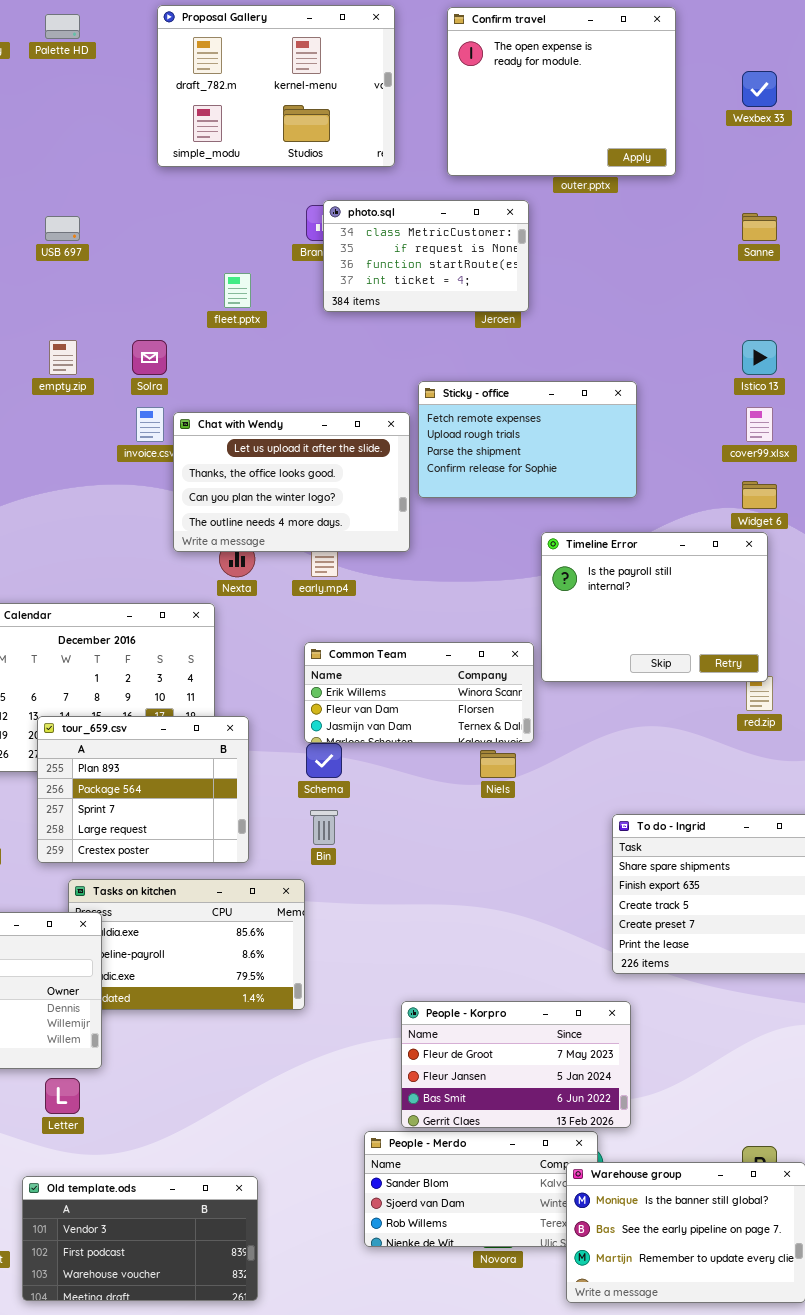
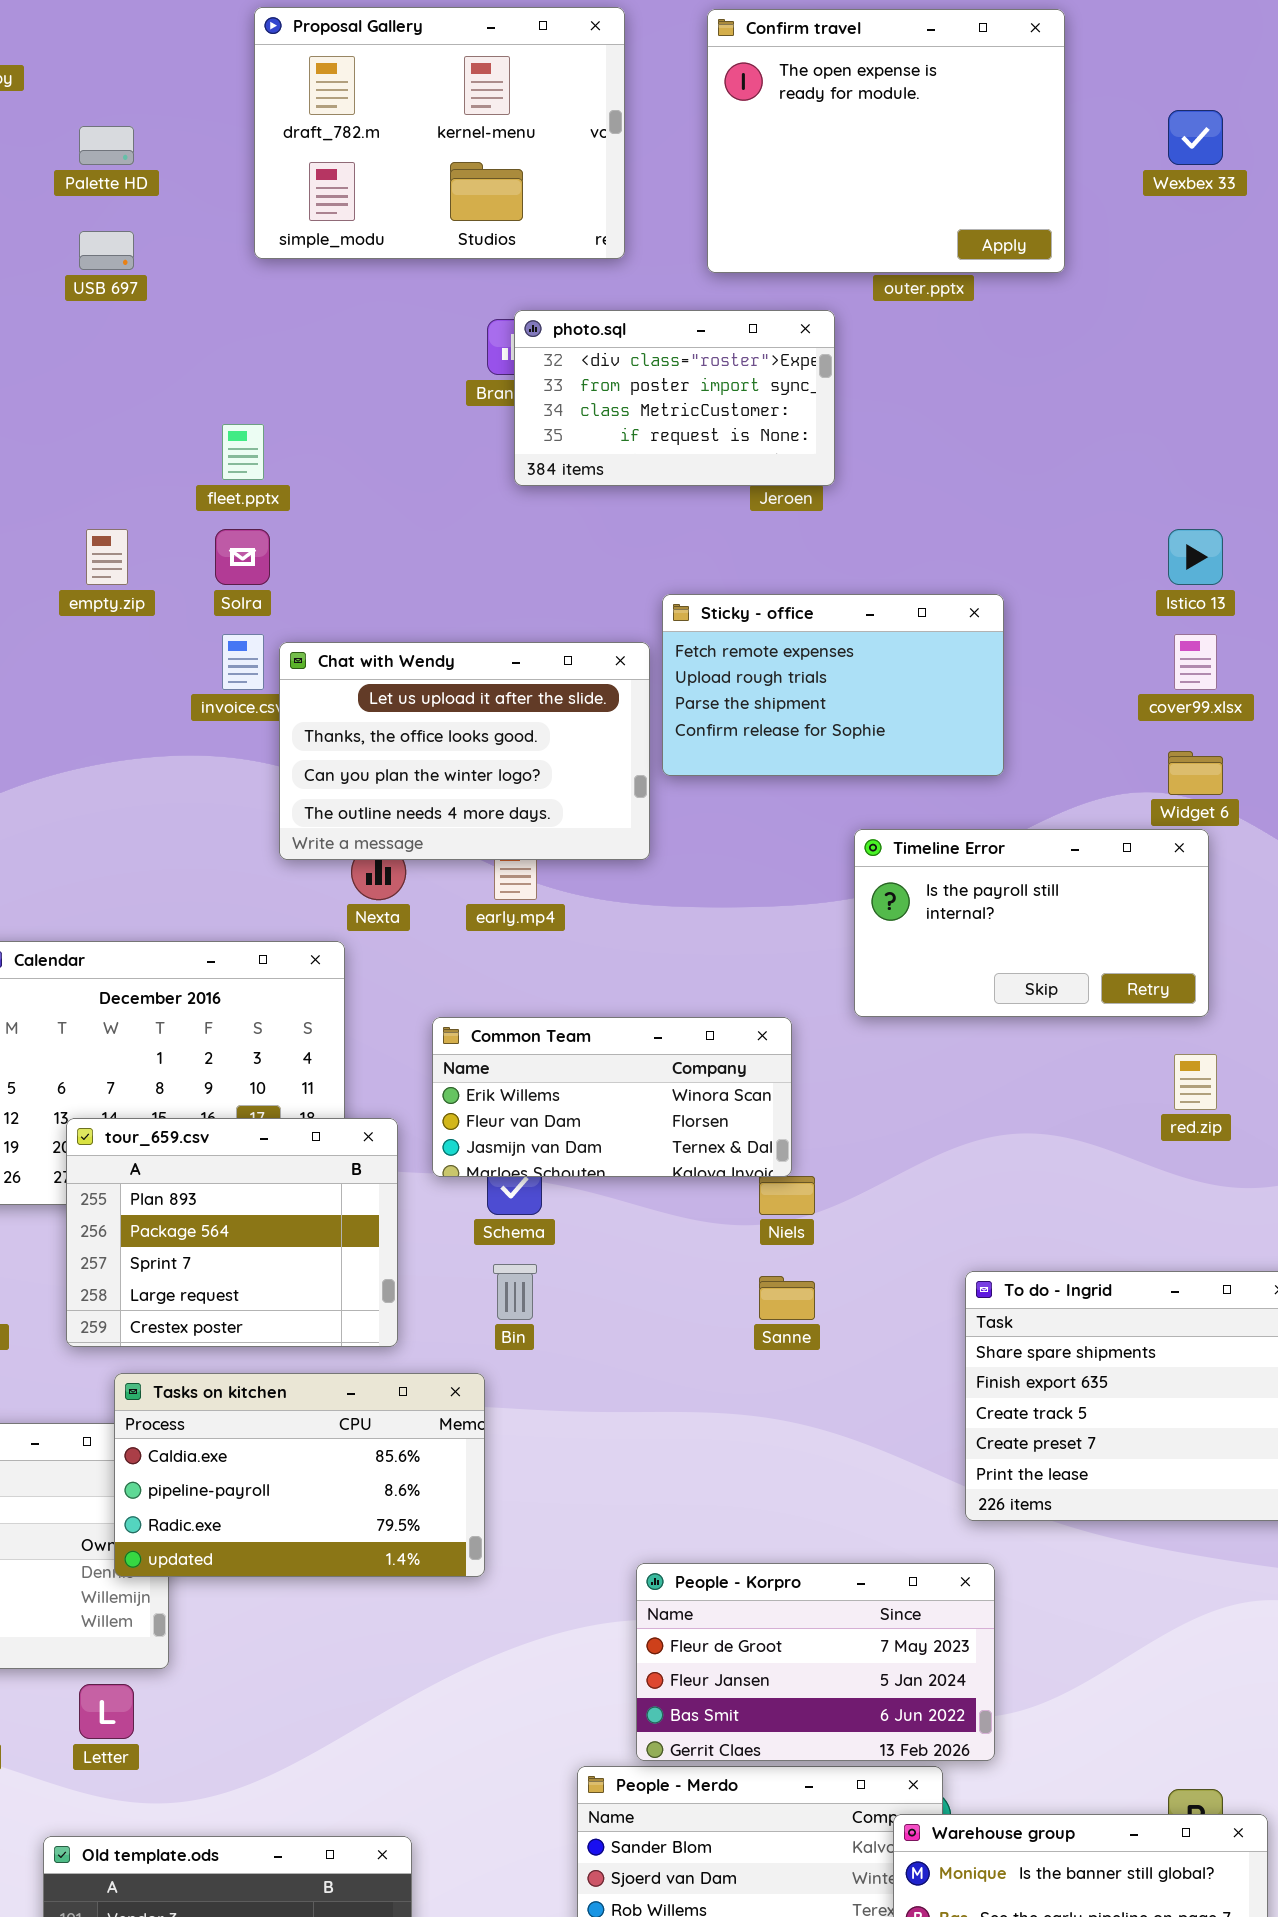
Palette HD: [45,14,80,39] -> [79,126,134,165], moved
photo.sql: [323,200,529,312] -> [514,310,835,486], scrolled up 2 rows
Sanne: [742,213,777,241] -> [759,1276,815,1320], moved
USB 697: [45,216,80,241] -> [79,231,134,270], moved
fleet.pptx: [224,273,251,308] -> [222,424,264,480], moved
Timeline Error: [541,532,768,682] -> [854,829,1209,1017], resized
Common Team: [304,642,534,743] -> [432,1017,792,1177], moved
Tasks on kitchen: [68,879,305,1010] -> [114,1373,485,1577], raised

